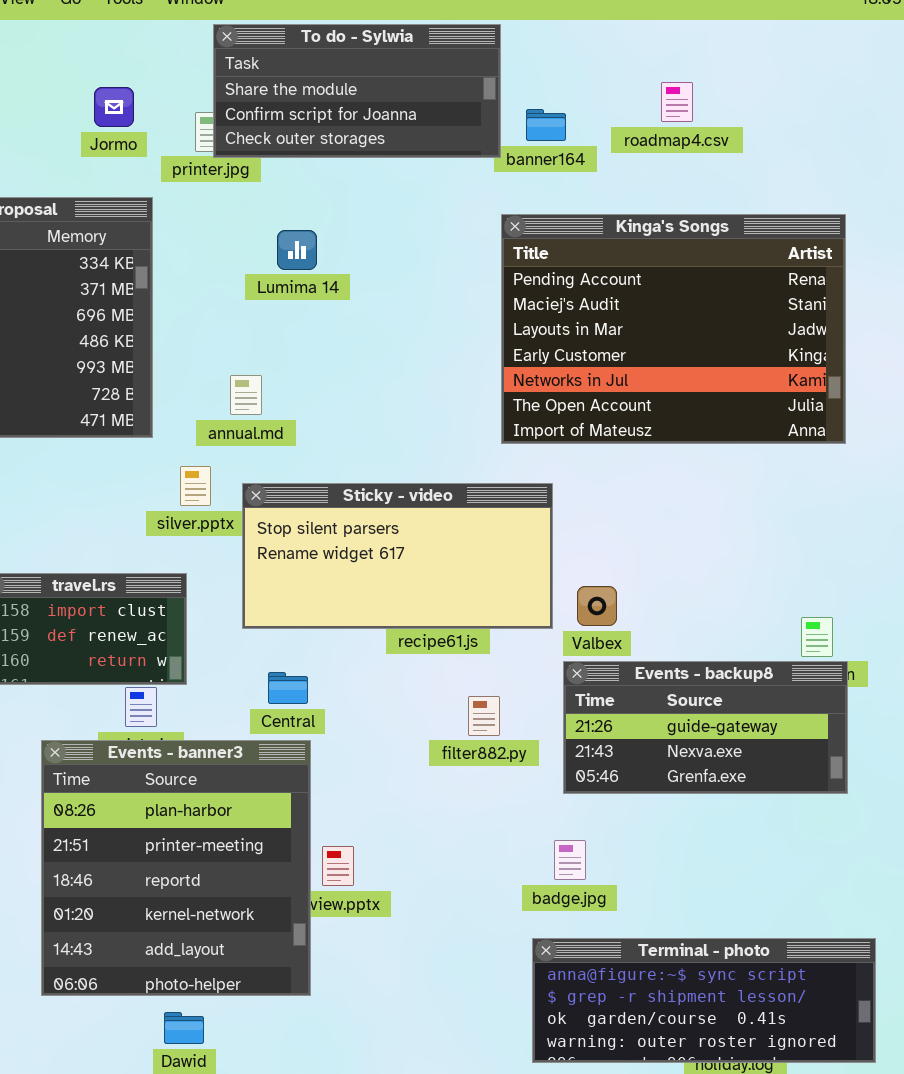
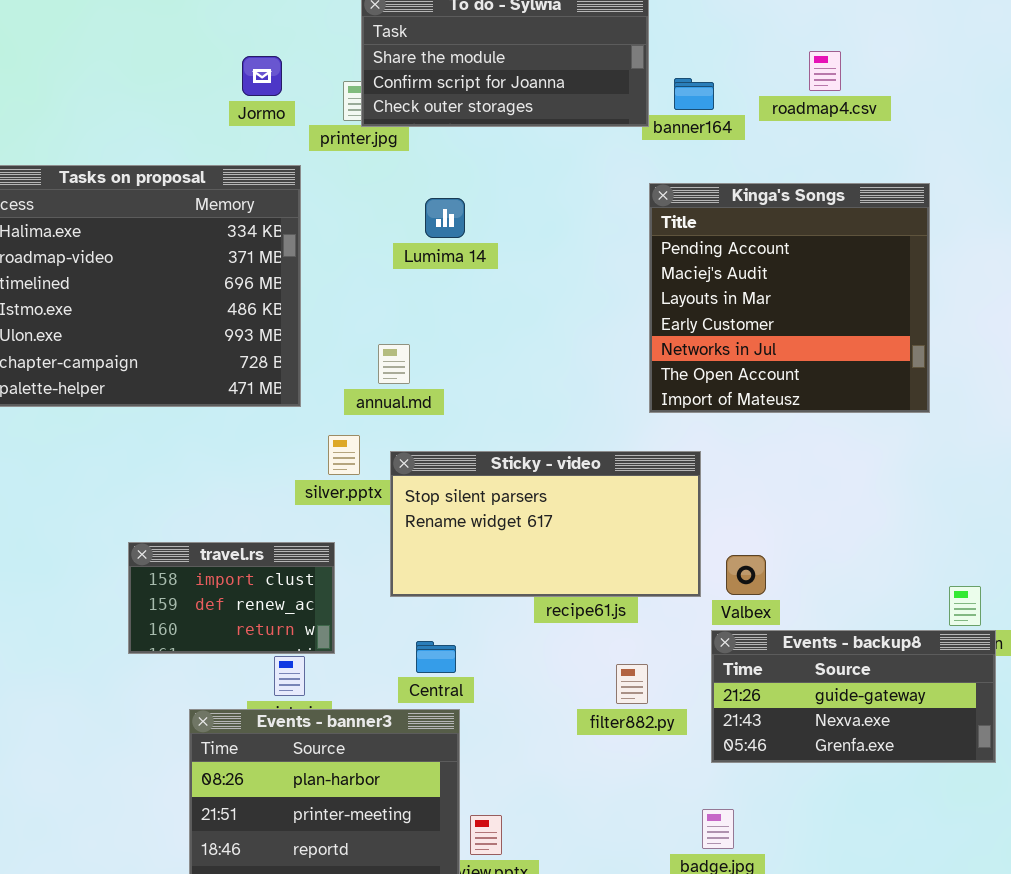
Kinga's Songs: [501,214,846,444] -> [649,183,930,413], resized

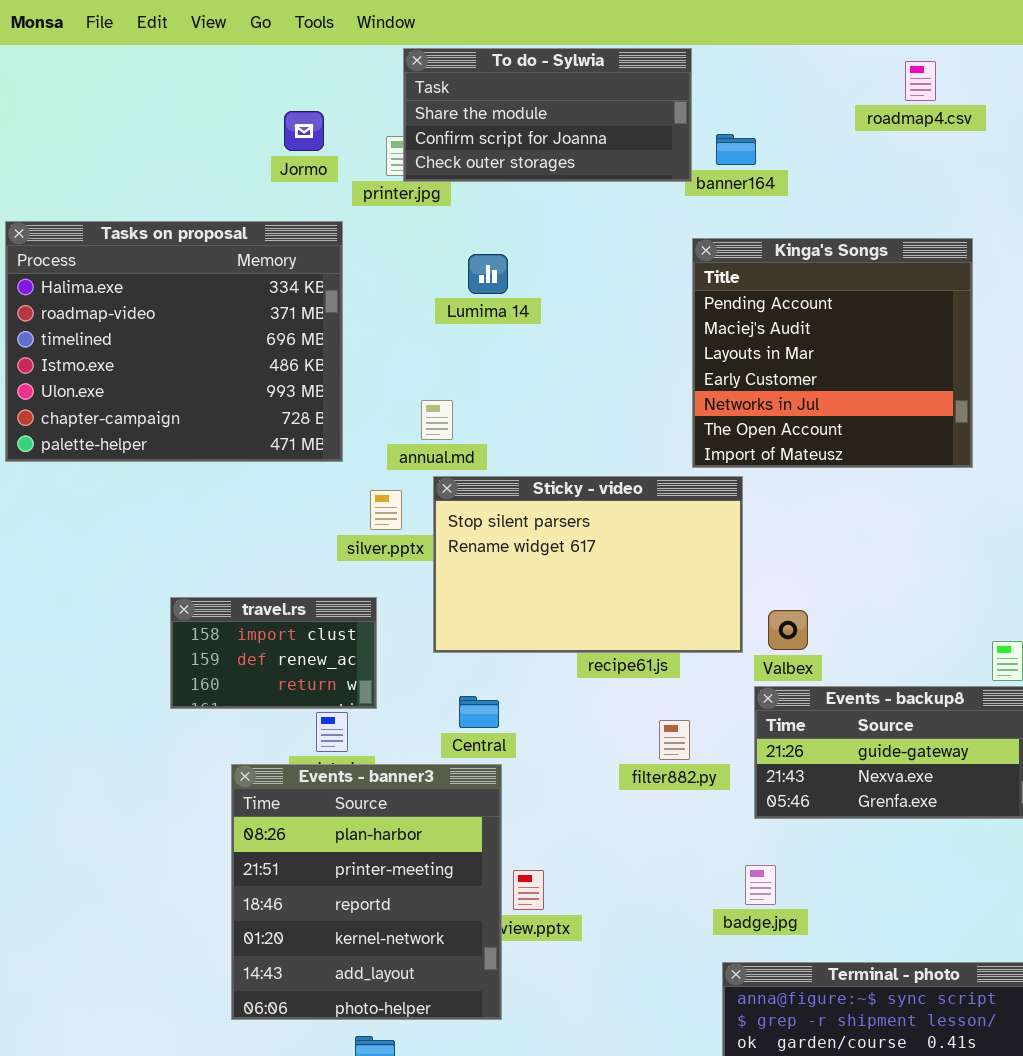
roadmap4.csv: [809,51,841,91] -> [905,61,936,101], moved
Sticky - video: [390,451,701,597] -> [433,476,743,653], resized

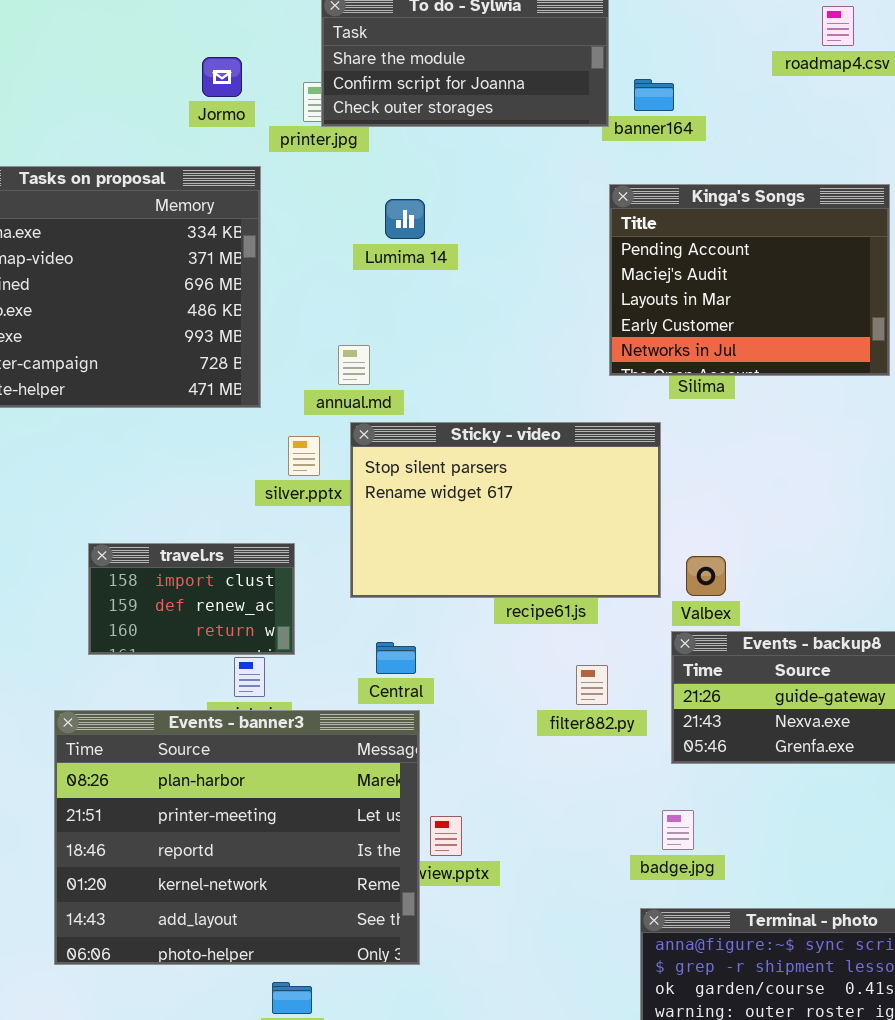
Kinga's Songs: [692,238,973,468] -> [609,184,890,376], resized
Events - banner3: [231,764,502,1020] -> [54,710,420,965], resized

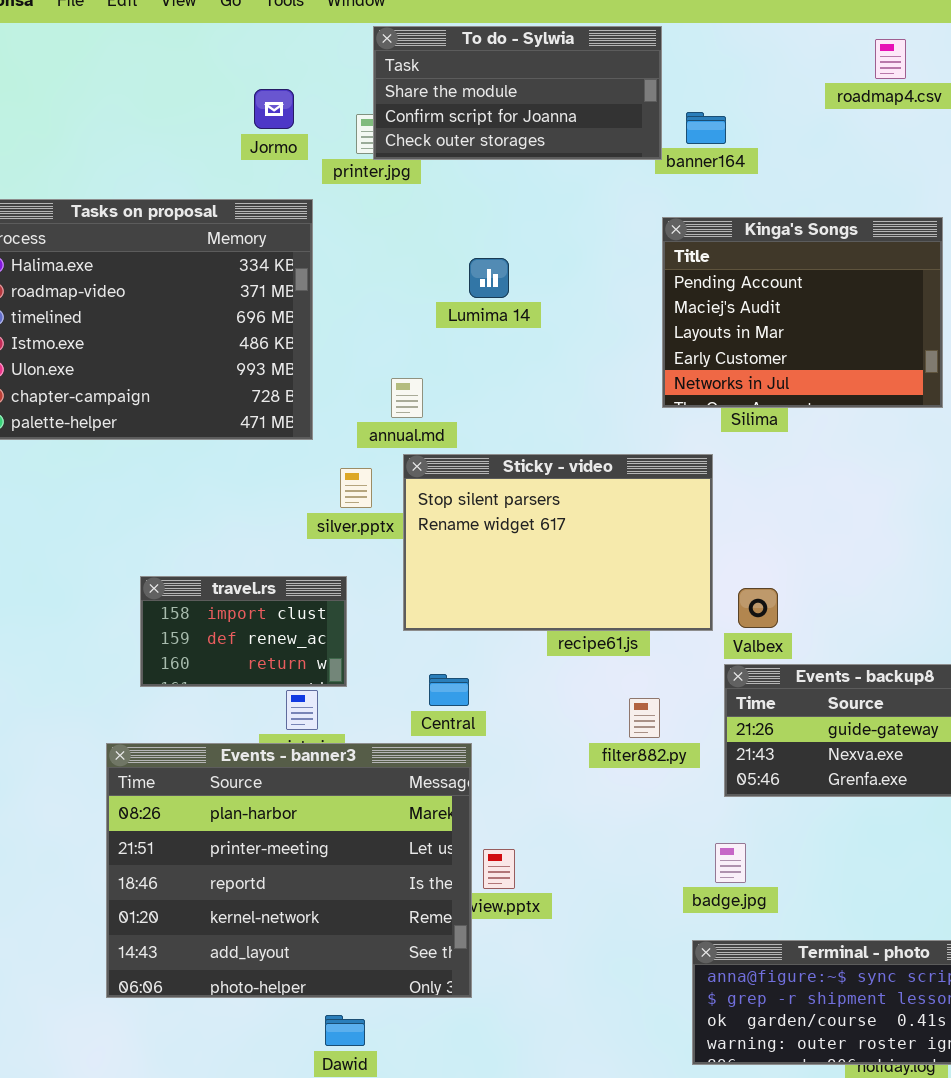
Lumima 14: [385,199,425,239] -> [469,258,509,298], moved

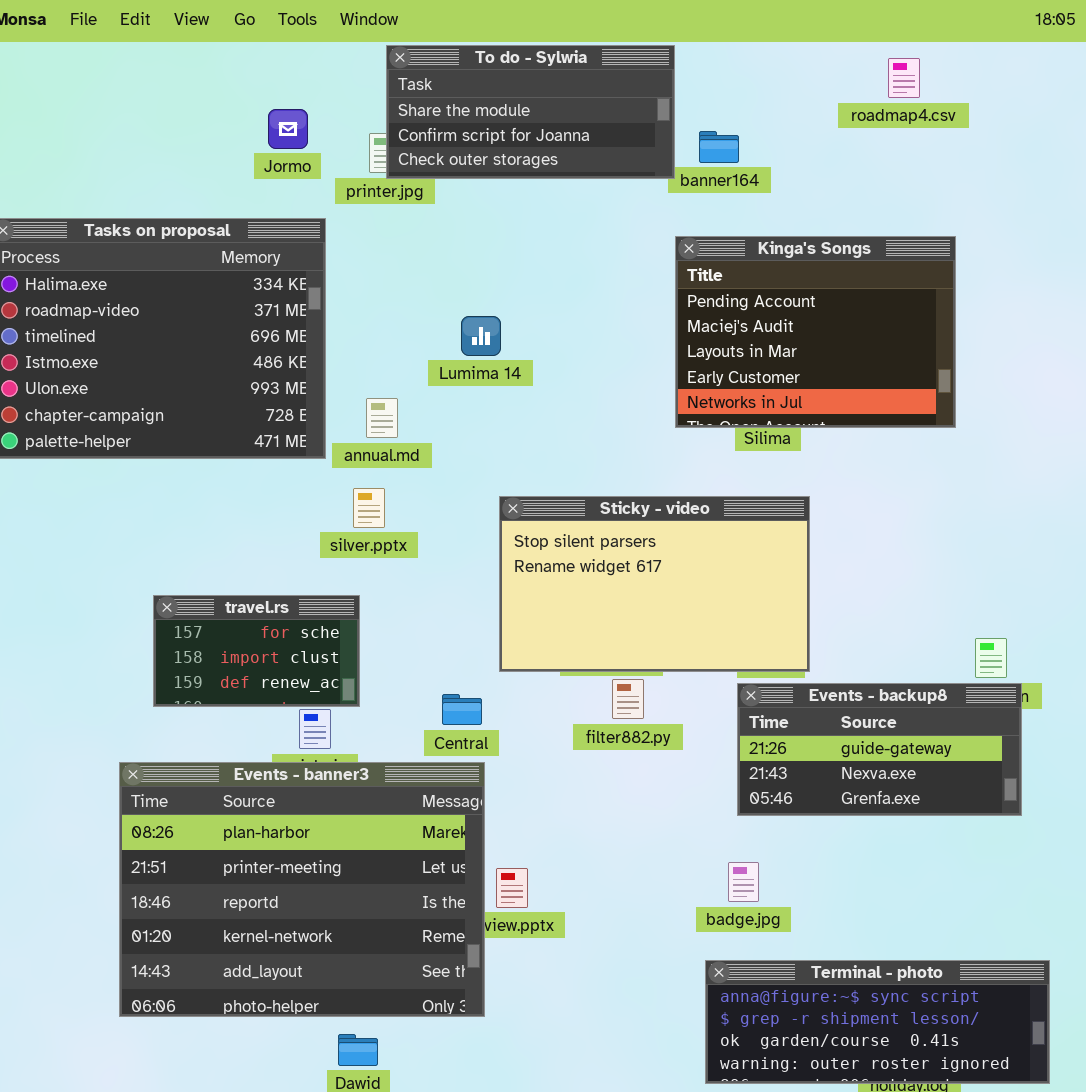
Lumima 14: [469,258,509,298] -> [461,316,501,356], moved
annual.md: [391,378,423,418] -> [366,398,398,438], moved
Sticky - video: [403,454,713,631] -> [499,496,810,672], moved
travel.rs: [140,576,347,687] -> [153,595,360,707], scrolled up 1 row
filter882.py: [629,698,660,738] -> [612,679,644,719], moved

